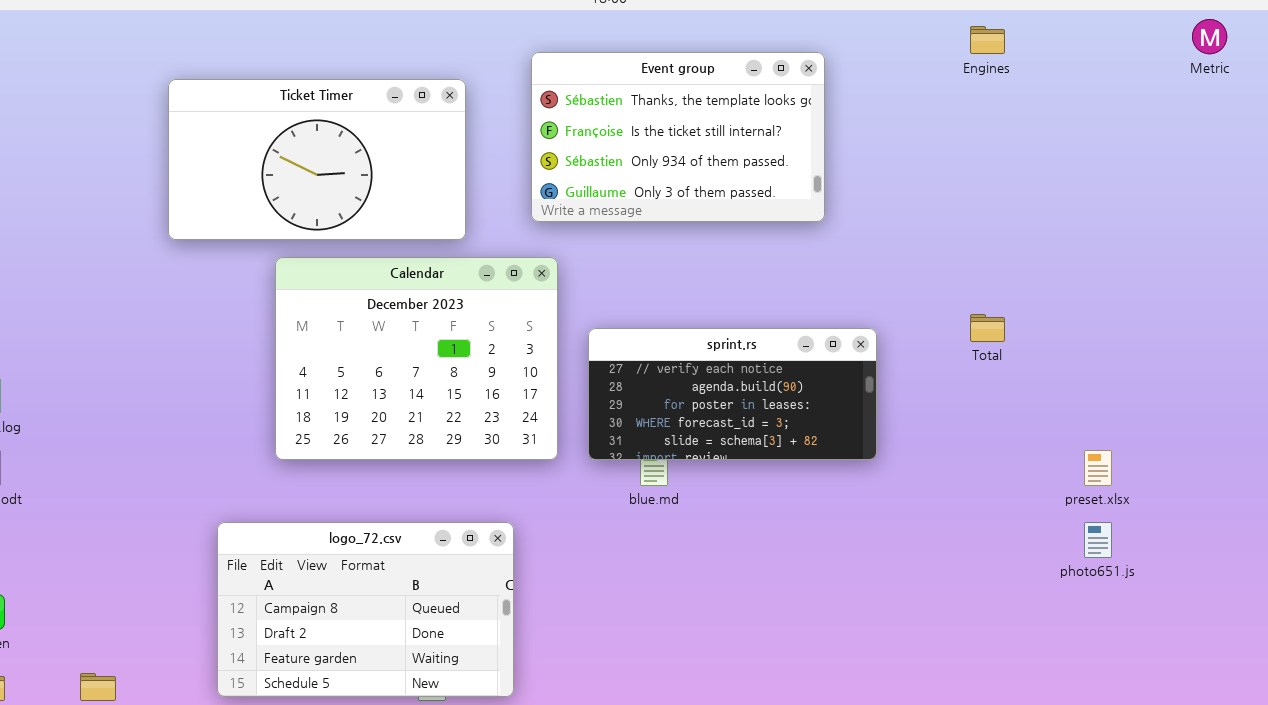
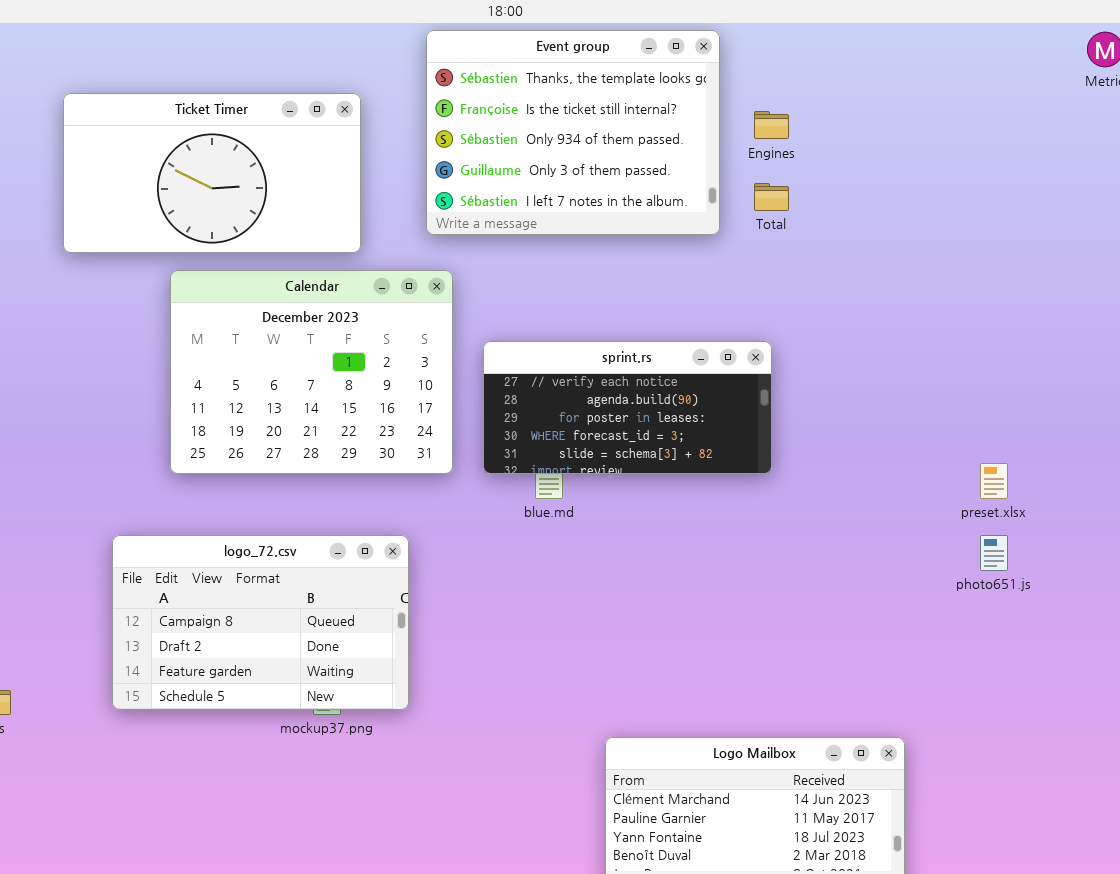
Engines: [970,26,1005,54] -> [754,111,789,139], moved
Event group: [531,52,825,222] -> [426,30,720,235], resized
Total: [970,314,1005,342] -> [754,183,789,211], moved

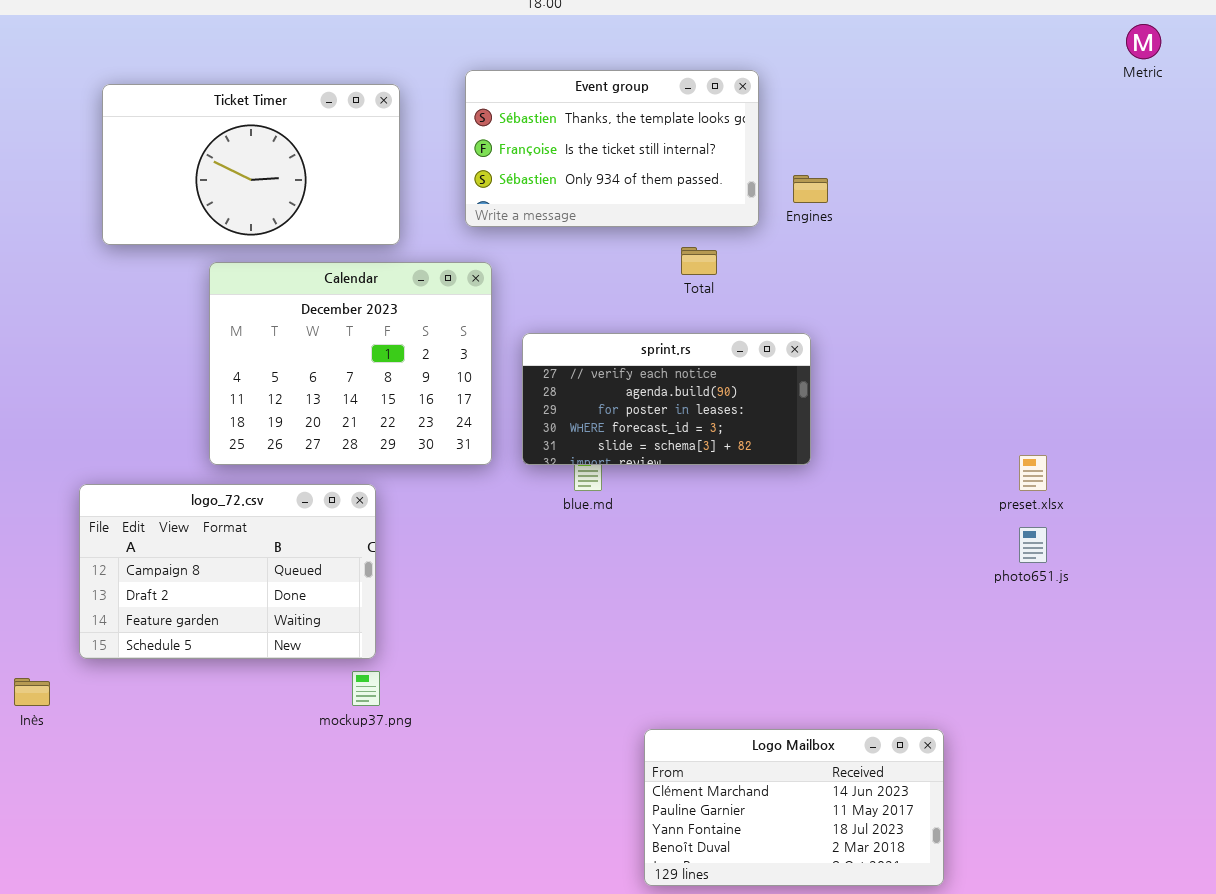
Event group: [426,30,720,235] -> [465,70,759,227], resized
Engines: [754,111,789,139] -> [793,175,828,203], moved
Total: [754,183,789,211] -> [681,247,717,275], moved
logo_72.csv: [112,535,409,710] -> [79,484,376,659], moved

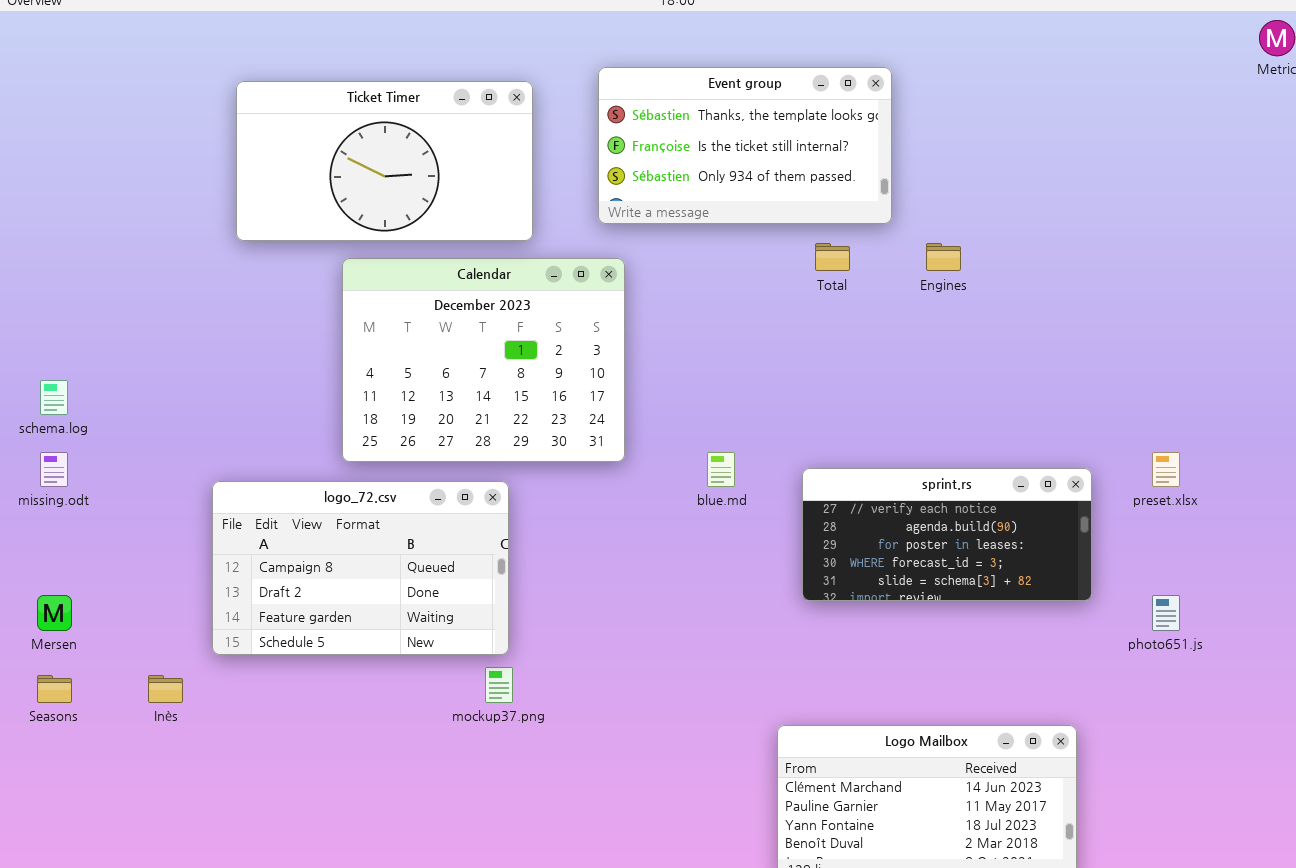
Engines: [793,175,828,203] -> [926,243,961,271], moved
sprint.rs: [522,333,811,465] -> [802,468,1092,601], moved
photo651.js: [1019,527,1047,563] -> [1152,595,1180,631], moved

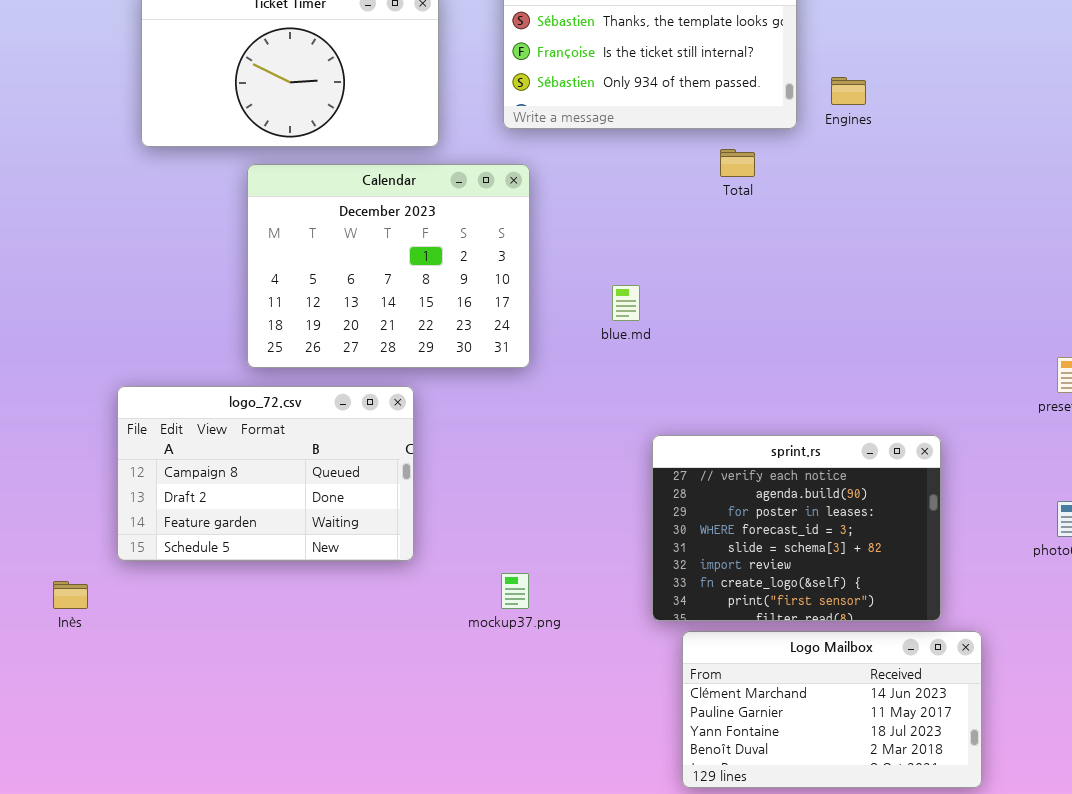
Engines: [926,243,961,271] -> [831,77,866,105], moved
blue.md: [707,452,735,487] -> [612,285,640,321], moved
sprint.rs: [802,468,1092,601] -> [652,435,941,621], moved, resized
mockup37.png: [485,667,513,703] -> [501,573,529,609], moved

